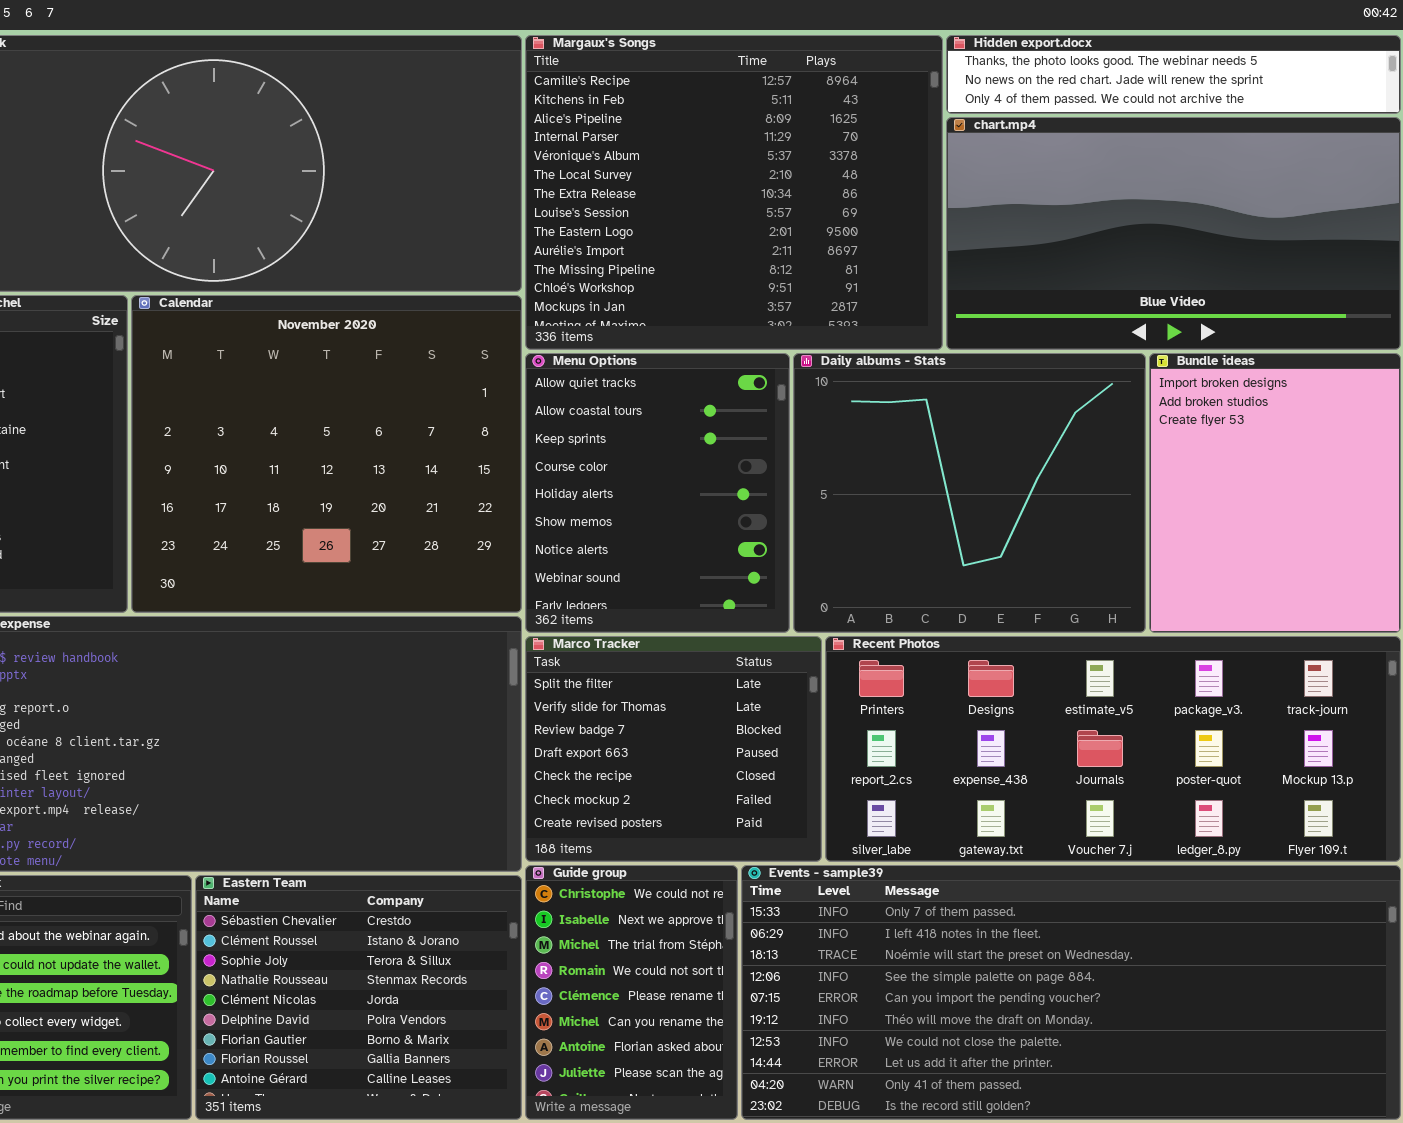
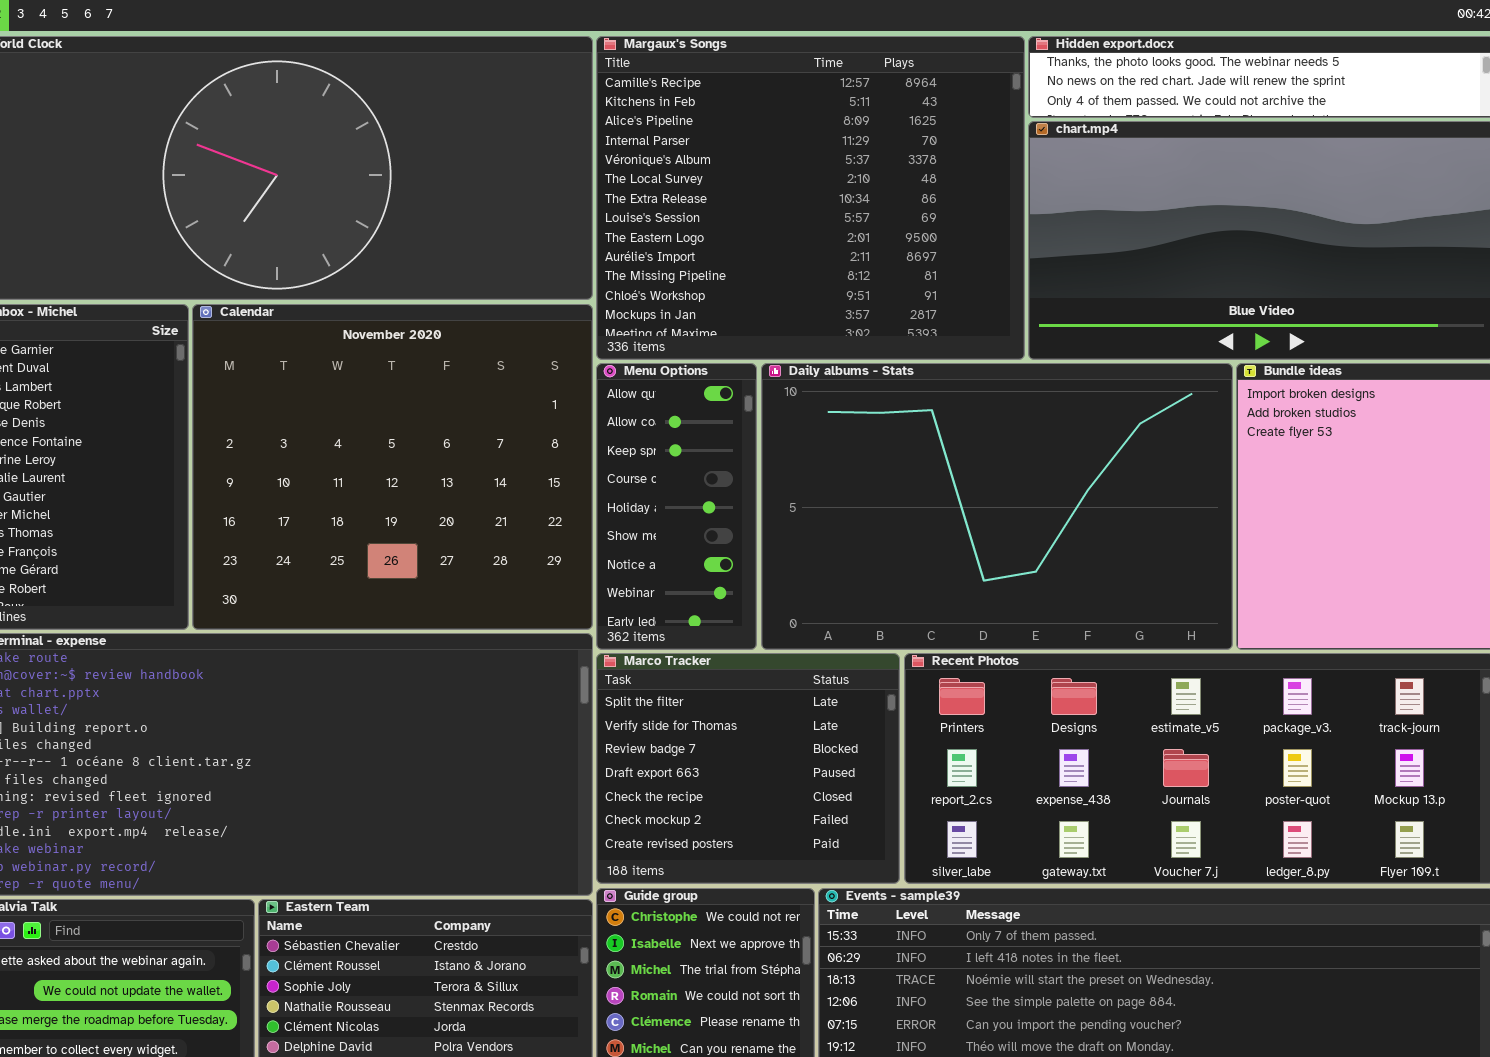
Menu Options: [525,353,790,633] -> [596,363,757,650], resized
Daily albums - Stats: [793,353,1146,633] -> [761,363,1233,650], resized

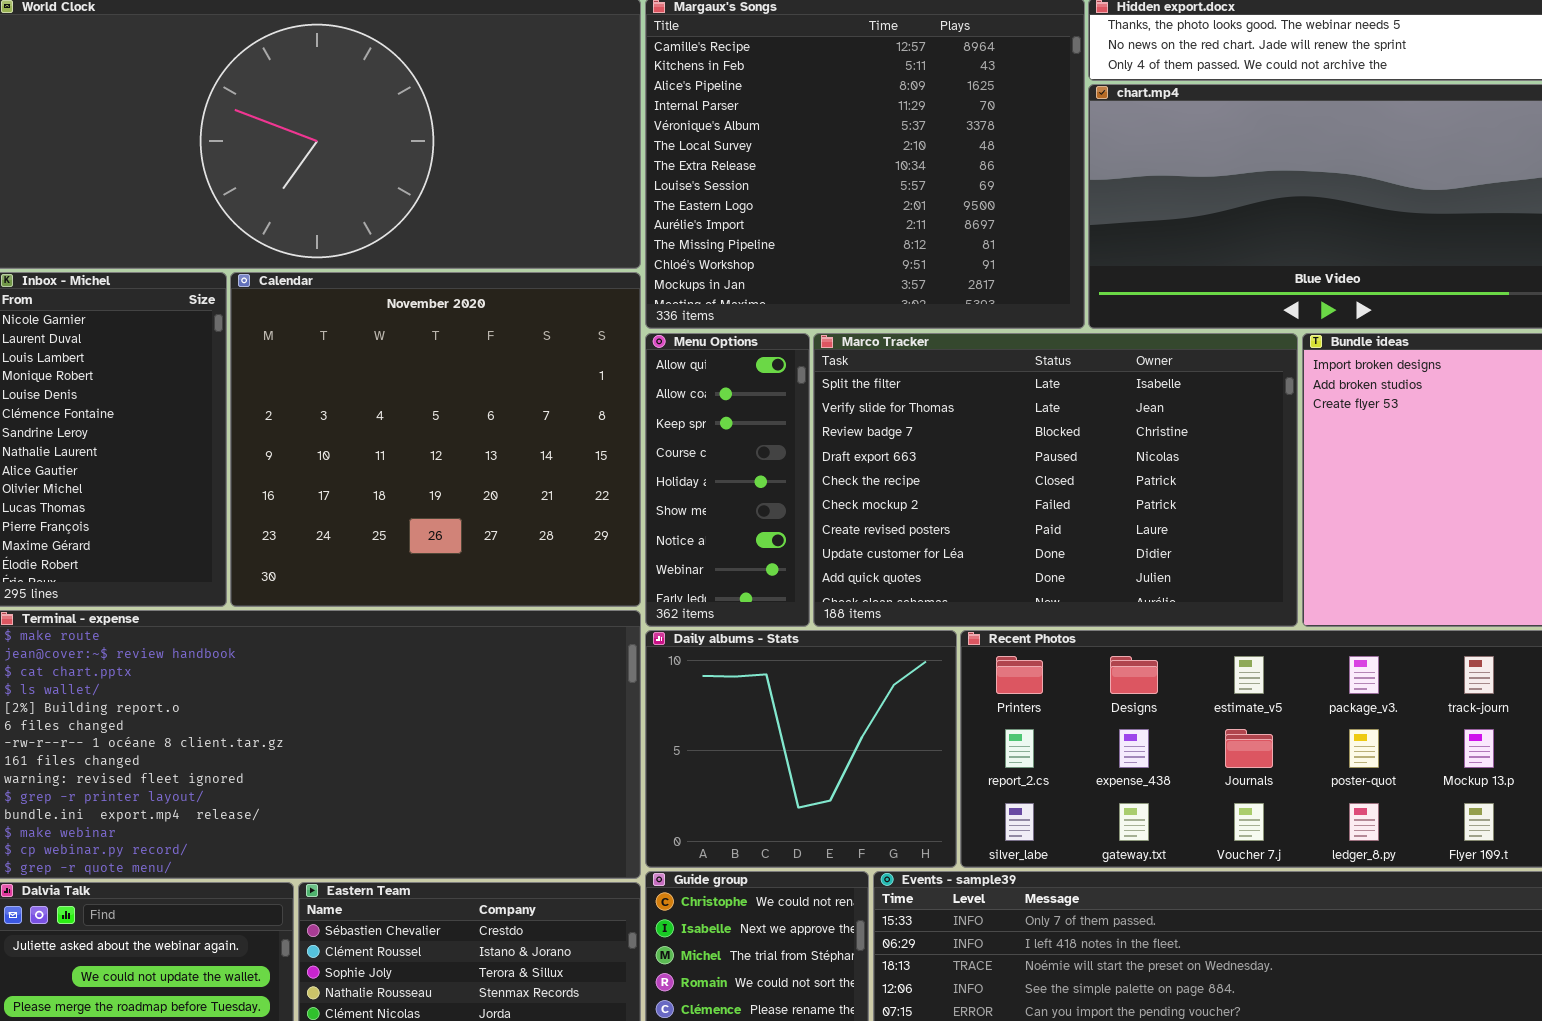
Daily albums - Stats: [761,363,1233,650] -> [645,630,957,868], moved, resized
Marco Tracker: [596,653,900,884] -> [813,333,1298,627], moved, resized

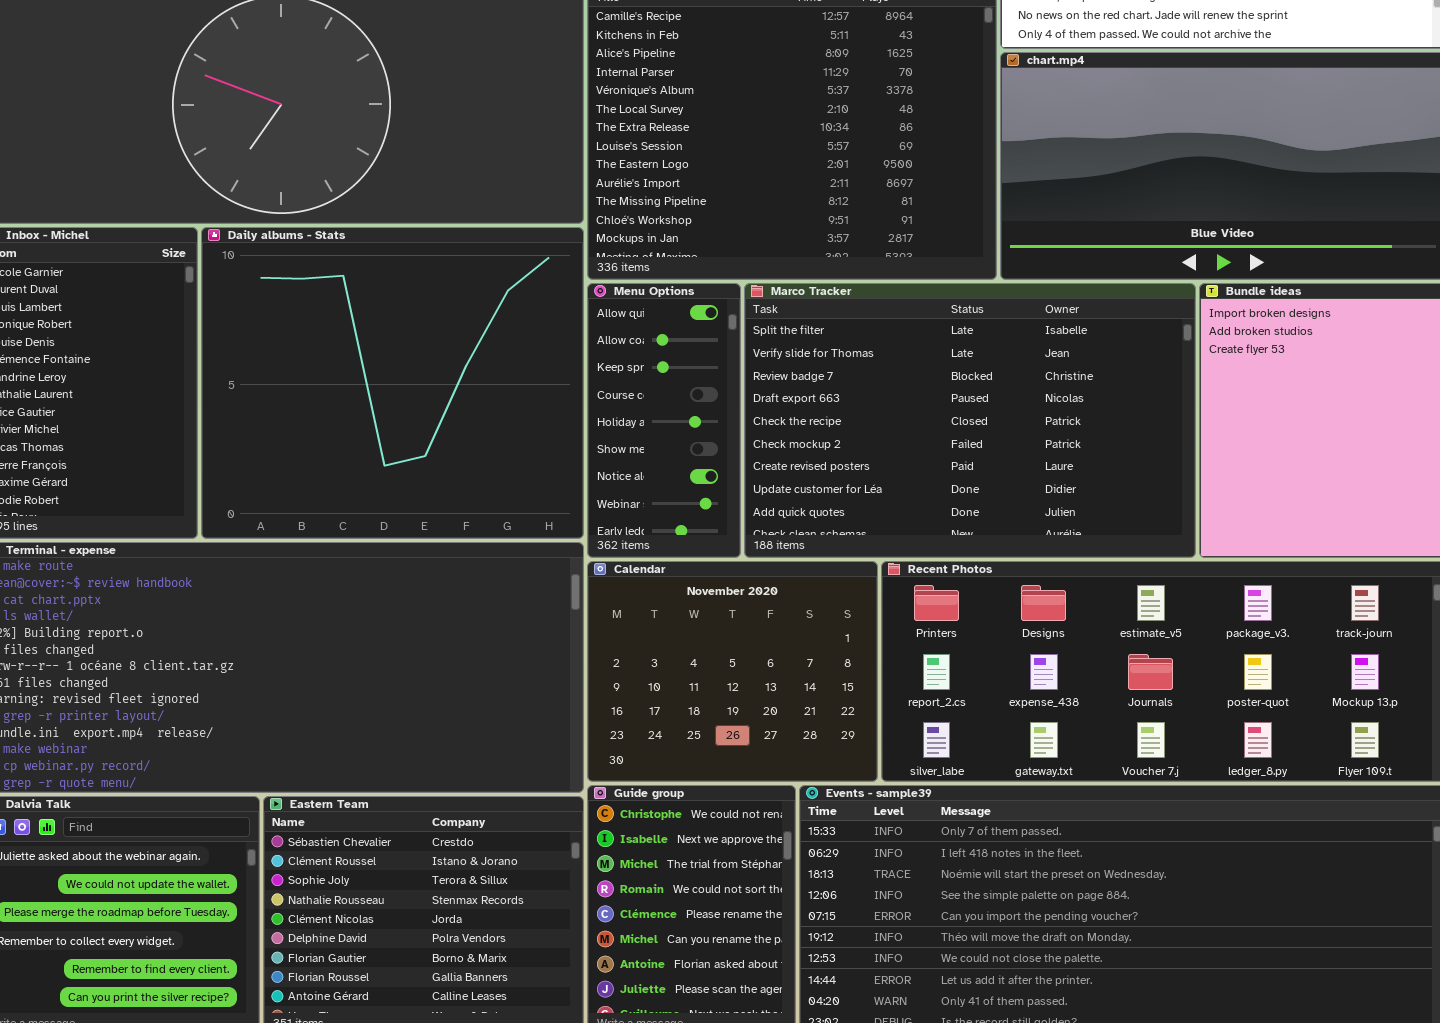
Calendar: [230,272,641,607] -> [587,561,878,782], moved, resized
Daily albums - Stats: [645,630,957,868] -> [201,227,584,539], moved, resized

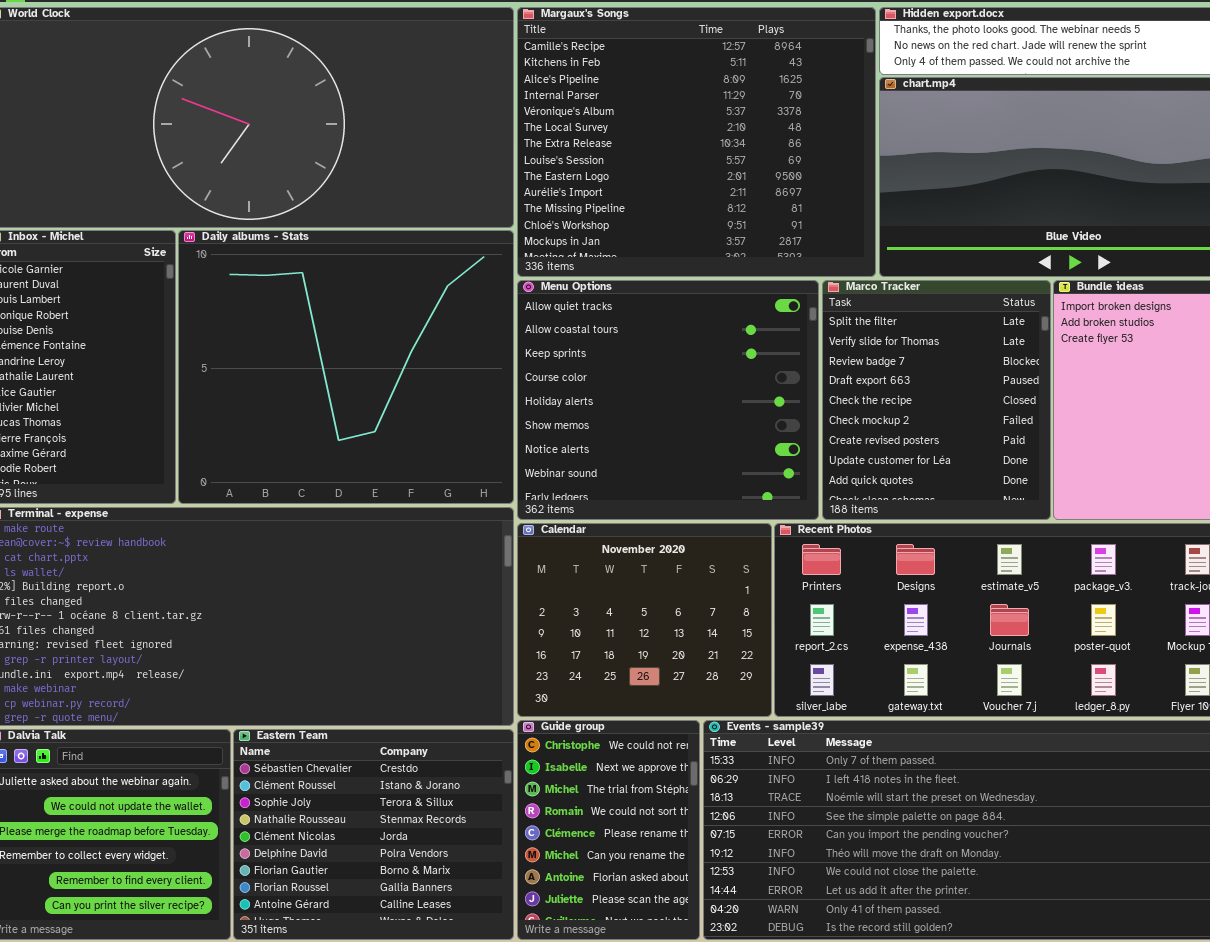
Menu Options: [587,283,741,558] -> [517,280,819,520], resized
Marco Tracker: [744,283,1196,558] -> [822,280,1051,520], resized

